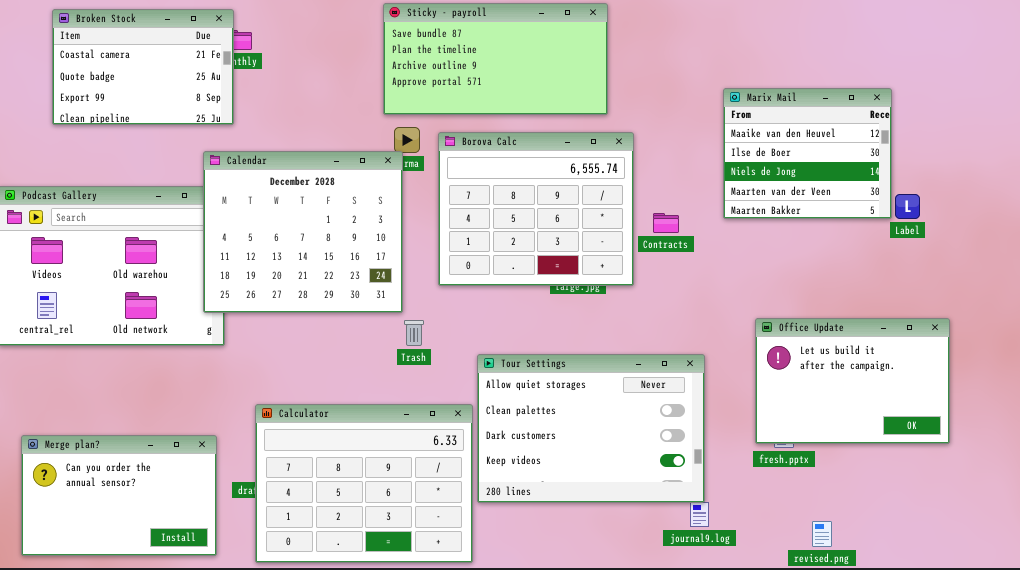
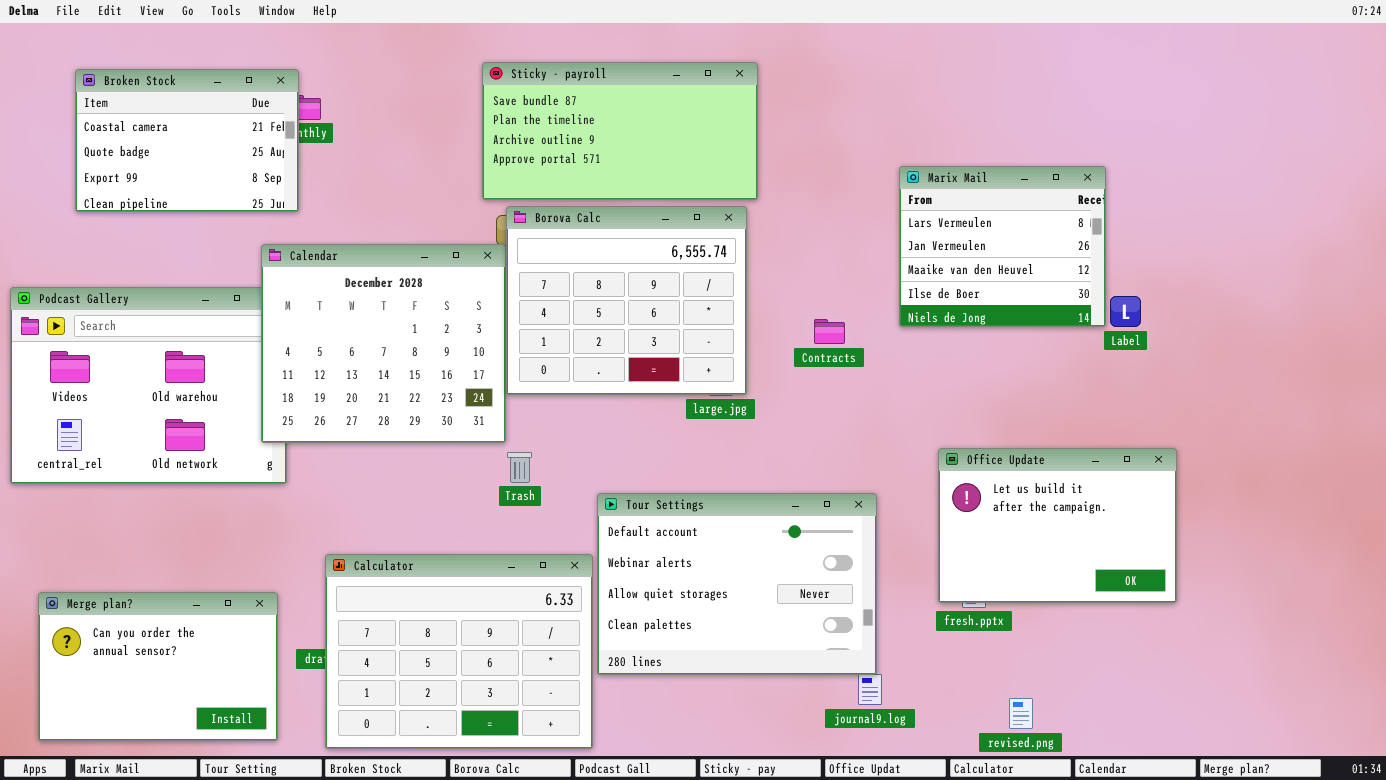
Marix Mail: [723,88,892,219] -> [899,166,1106,327], scrolled up 2 rows
Borova Calc: [438,132,634,286] -> [506,206,747,395], moved
Tour Settings: [477,354,705,503] -> [597,493,877,675], scrolled up 2 rows

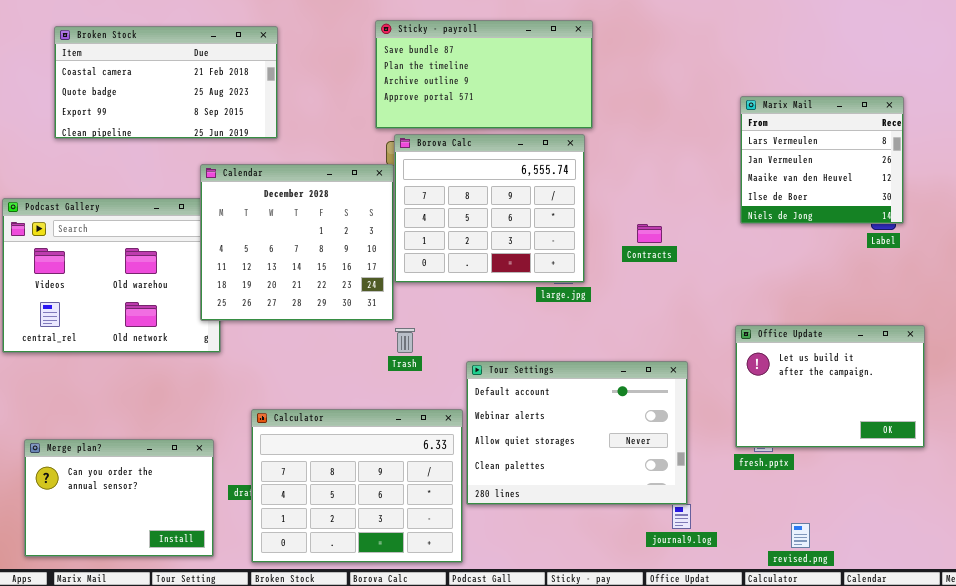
Broken Stock: [75,69,299,212] -> [54,26,278,139], resized
Marix Mail: [899,166,1106,327] -> [740,96,904,224], moved

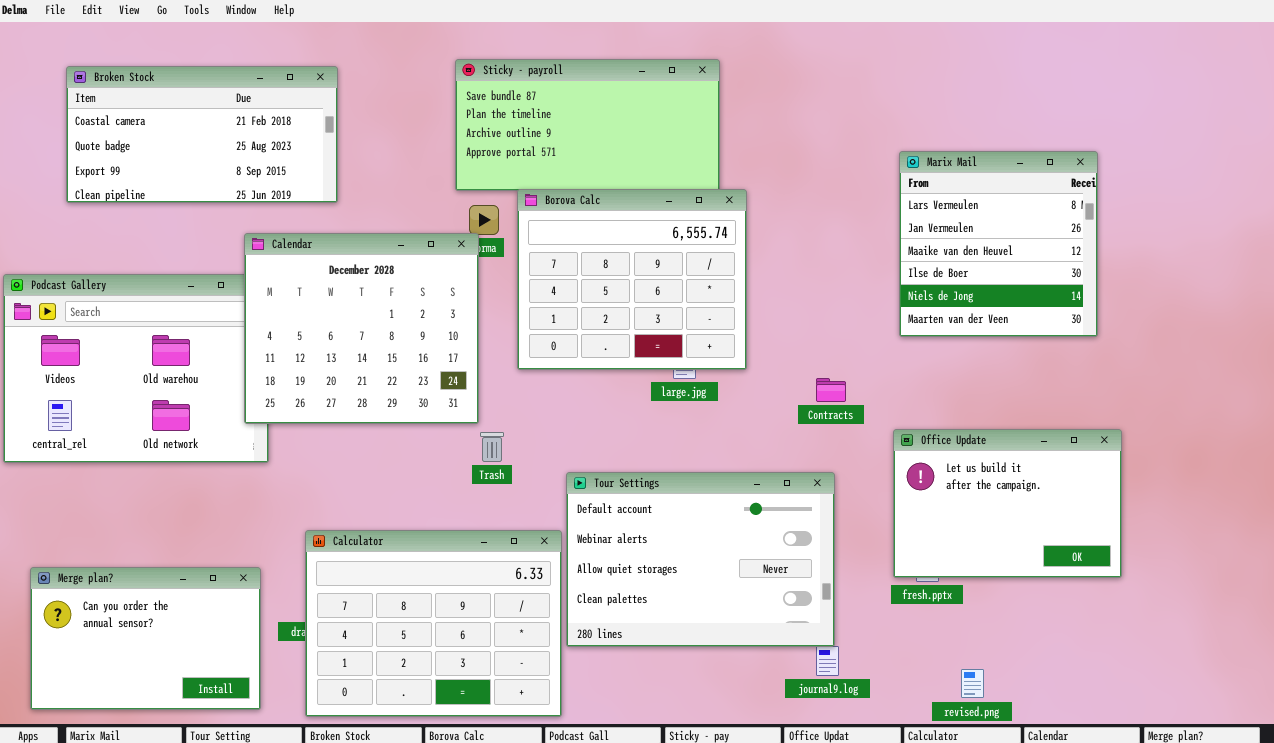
Marix Mail: [740,96,904,224] -> [899,151,1098,337], resized
Borova Calc: [394,134,585,283] -> [517,189,747,370], moved
Contracts: [637,224,662,243] -> [816,378,846,402], moved

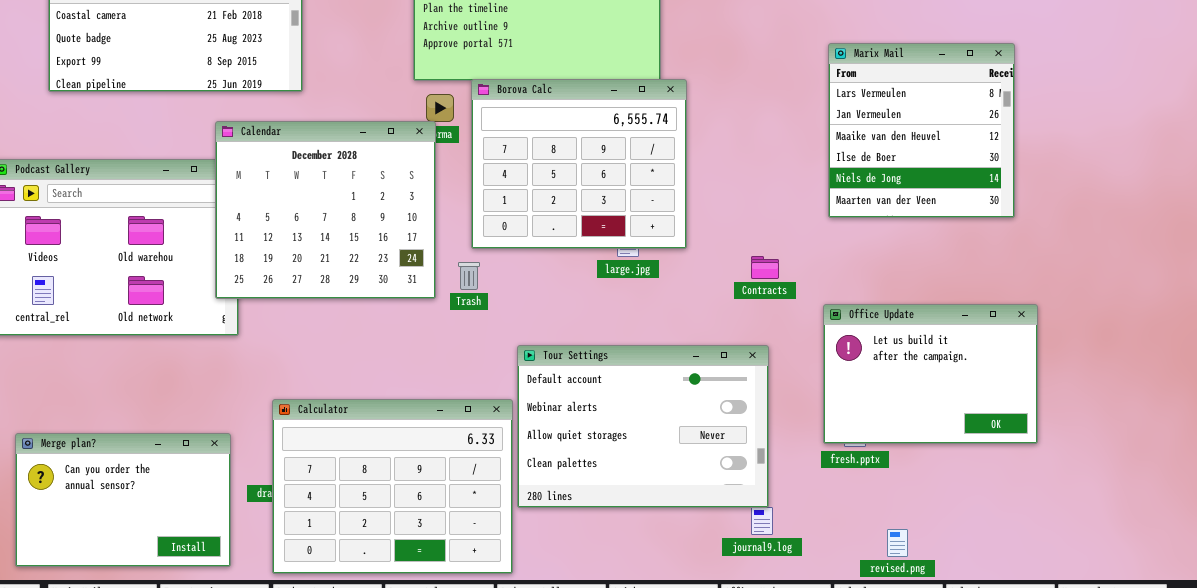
Trash: [480,432,504,462] -> [458,262,480,290], moved

